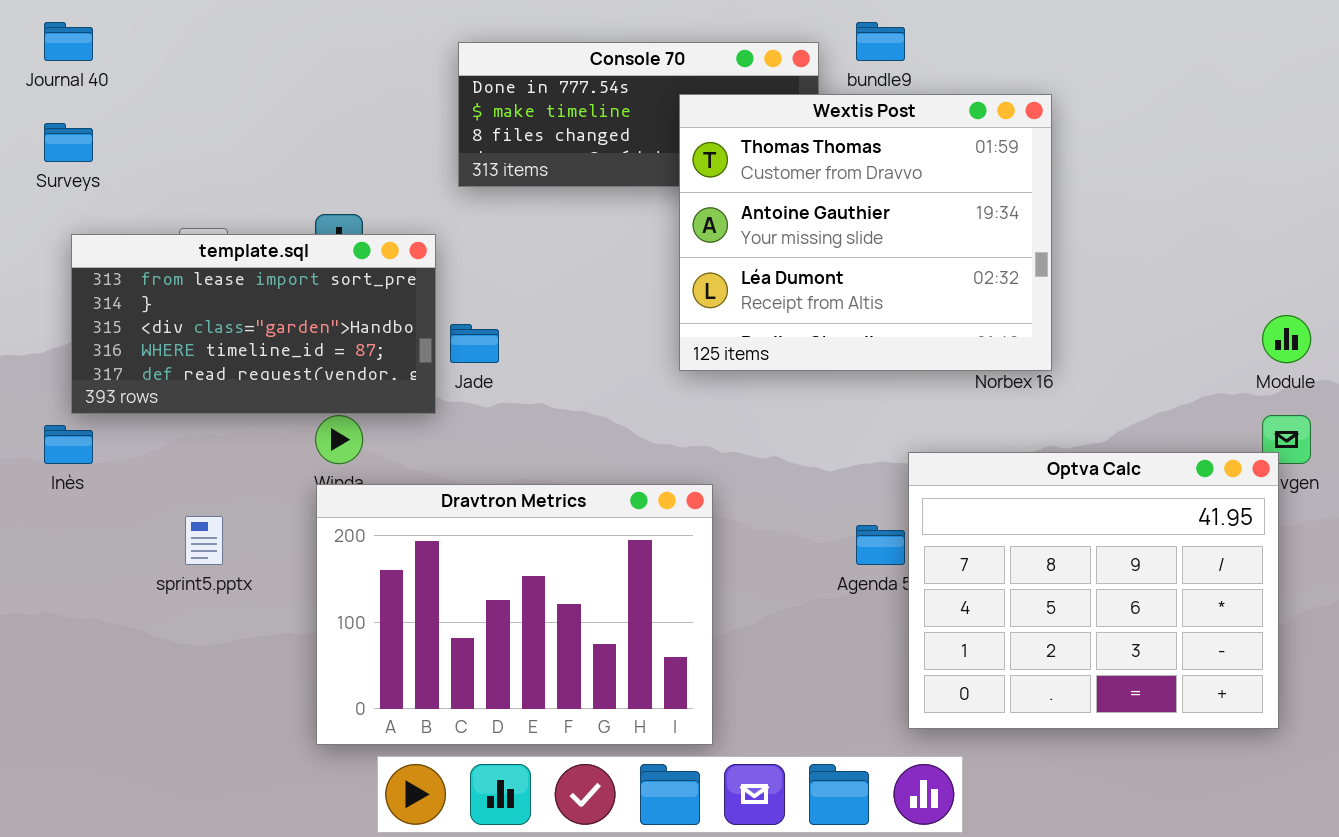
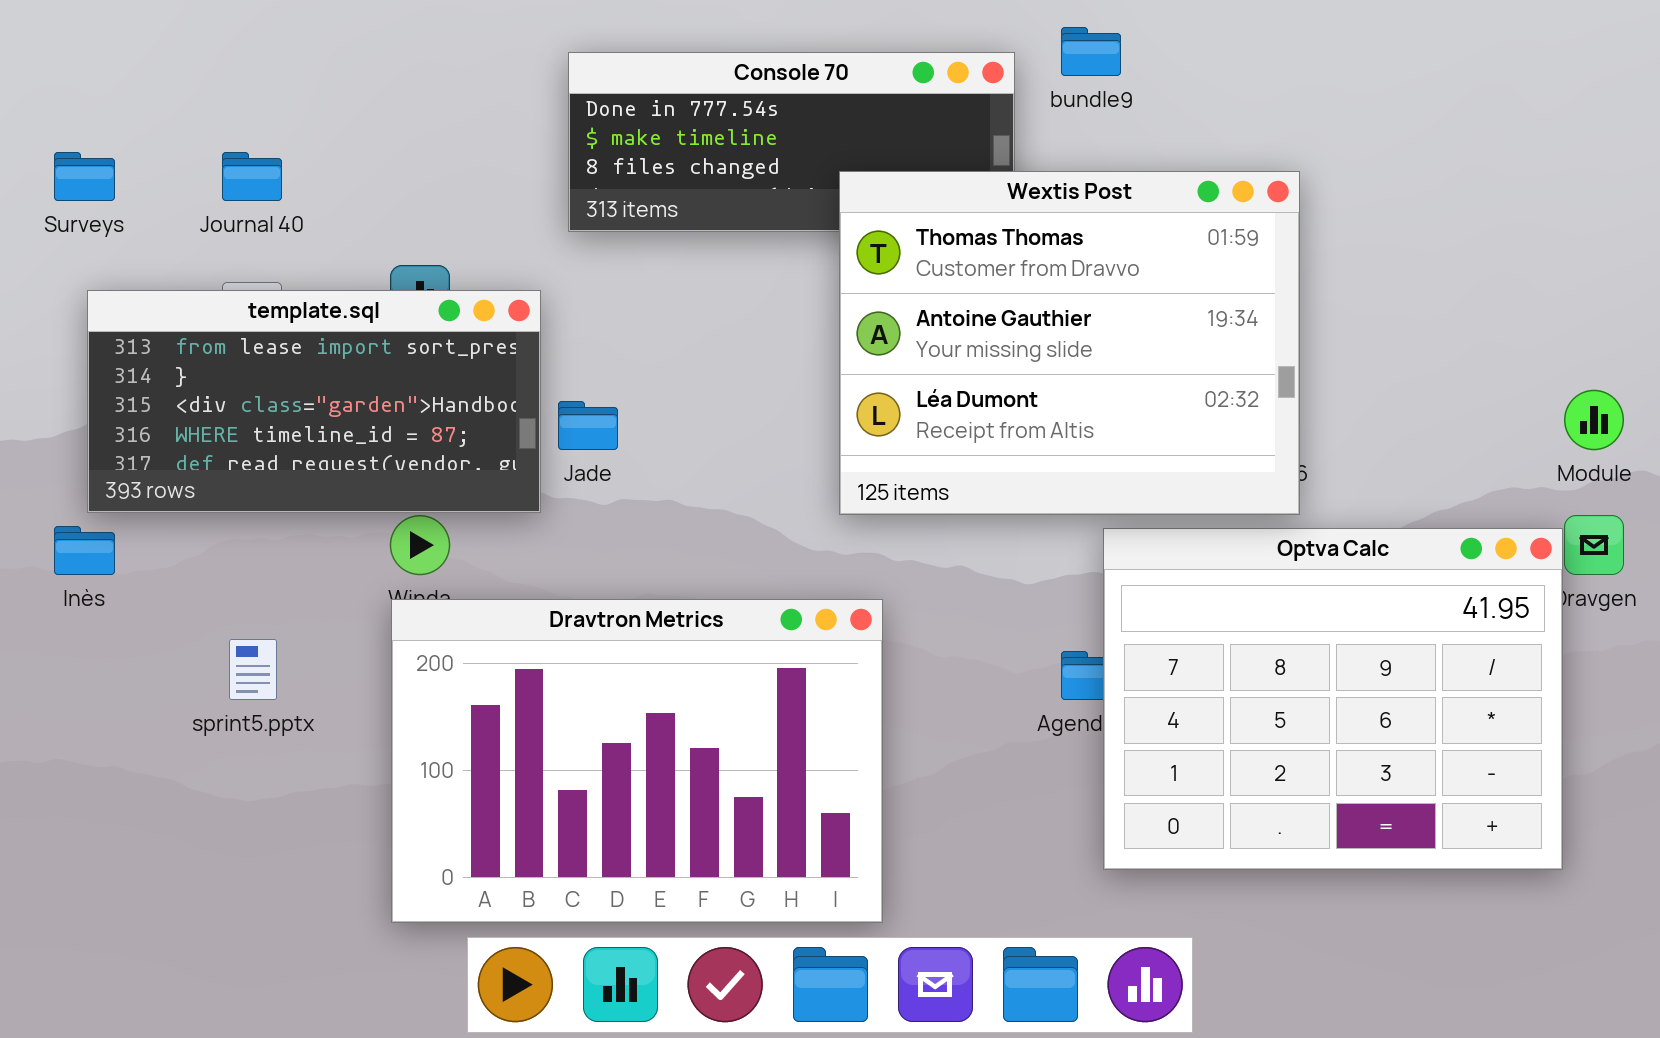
Journal 40: [44,22,93,61] -> [222,152,282,201], moved
Wextis Post: [679,94,1052,371] -> [839,171,1300,515], moved
Optva Calc: [908,452,1279,729] -> [1103,528,1563,870], moved

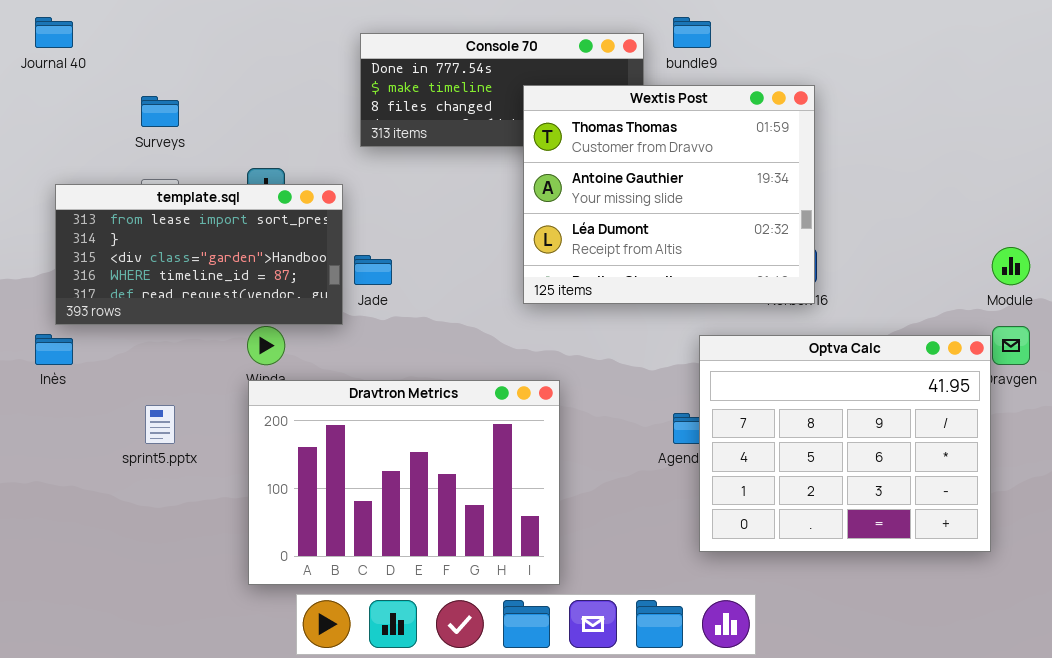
Surveys: [54,152,115,201] -> [141,96,179,127], moved
Journal 40: [222,152,282,201] -> [35,17,73,48], moved
Wextis Post: [839,171,1300,515] -> [523,85,815,304], moved

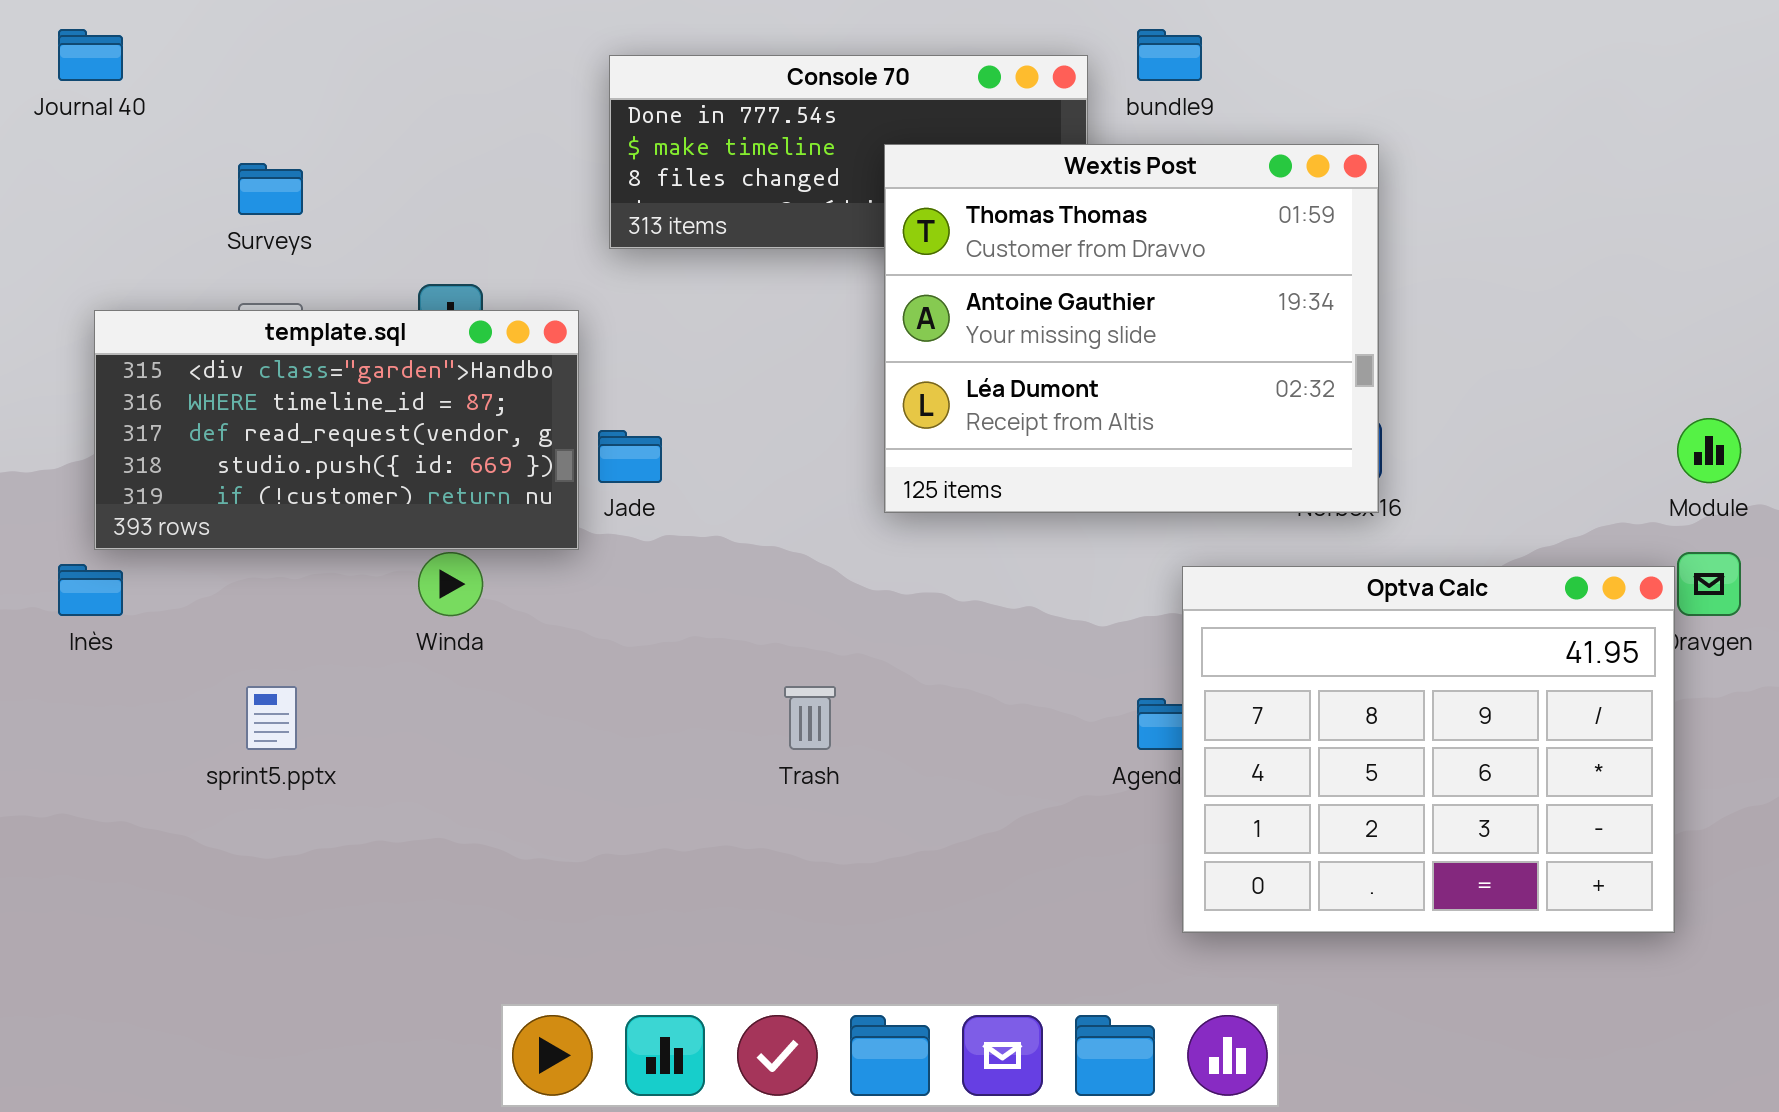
template.sql: [55,184,343,325] -> [94,310,579,550], scrolled down 2 rows
Dravtron Metrics: [248,380,560,585] -> none, closed

